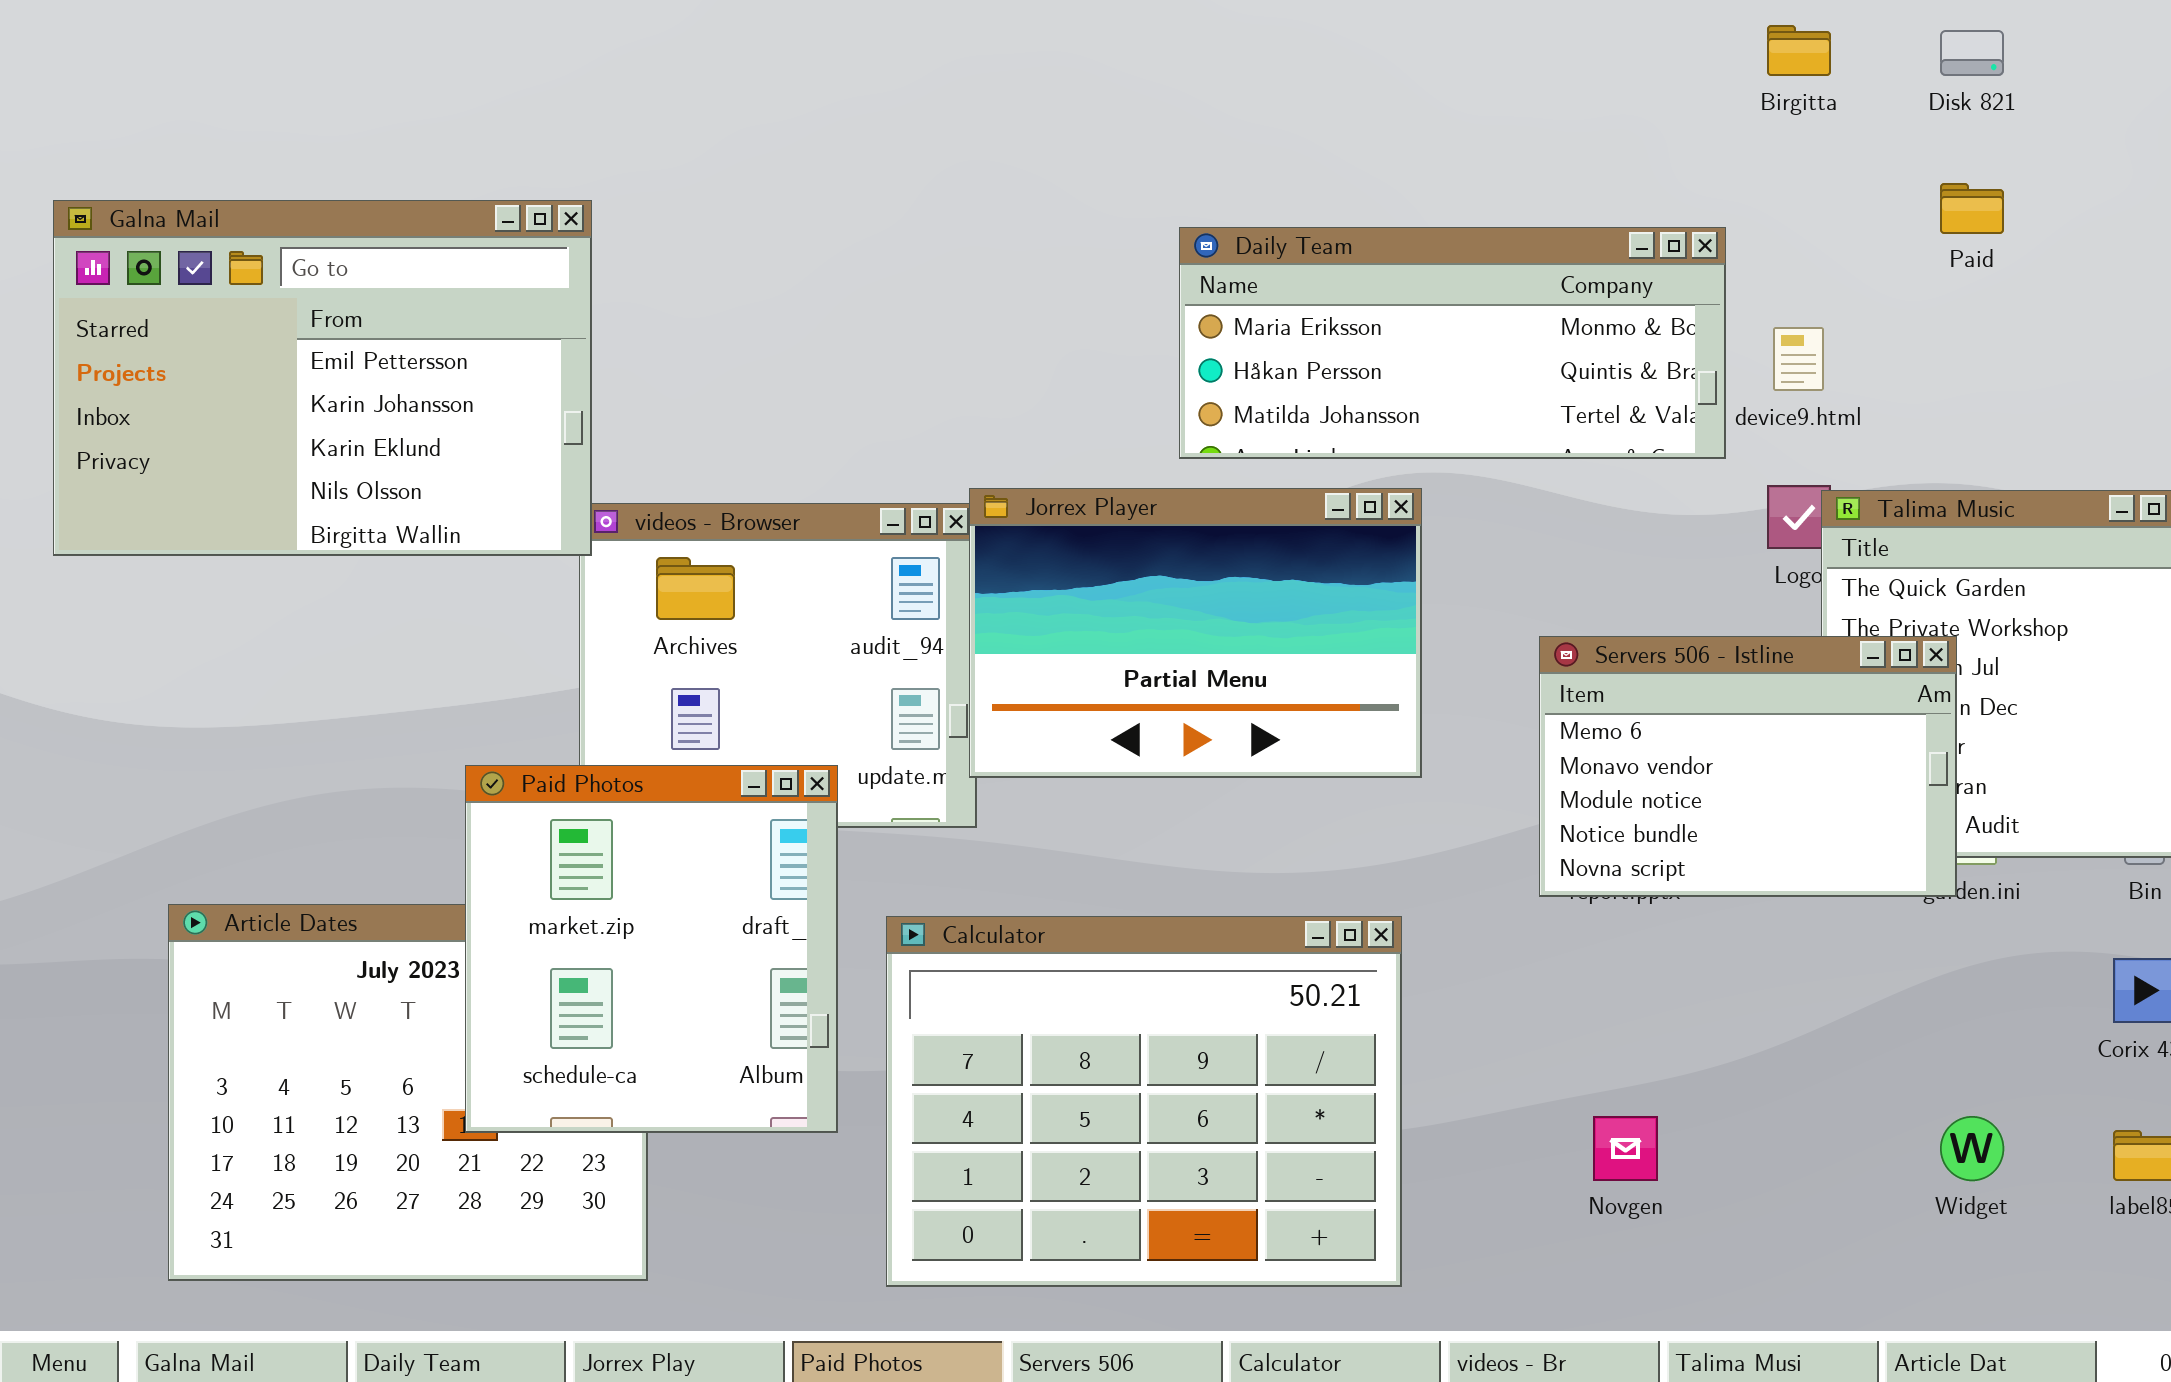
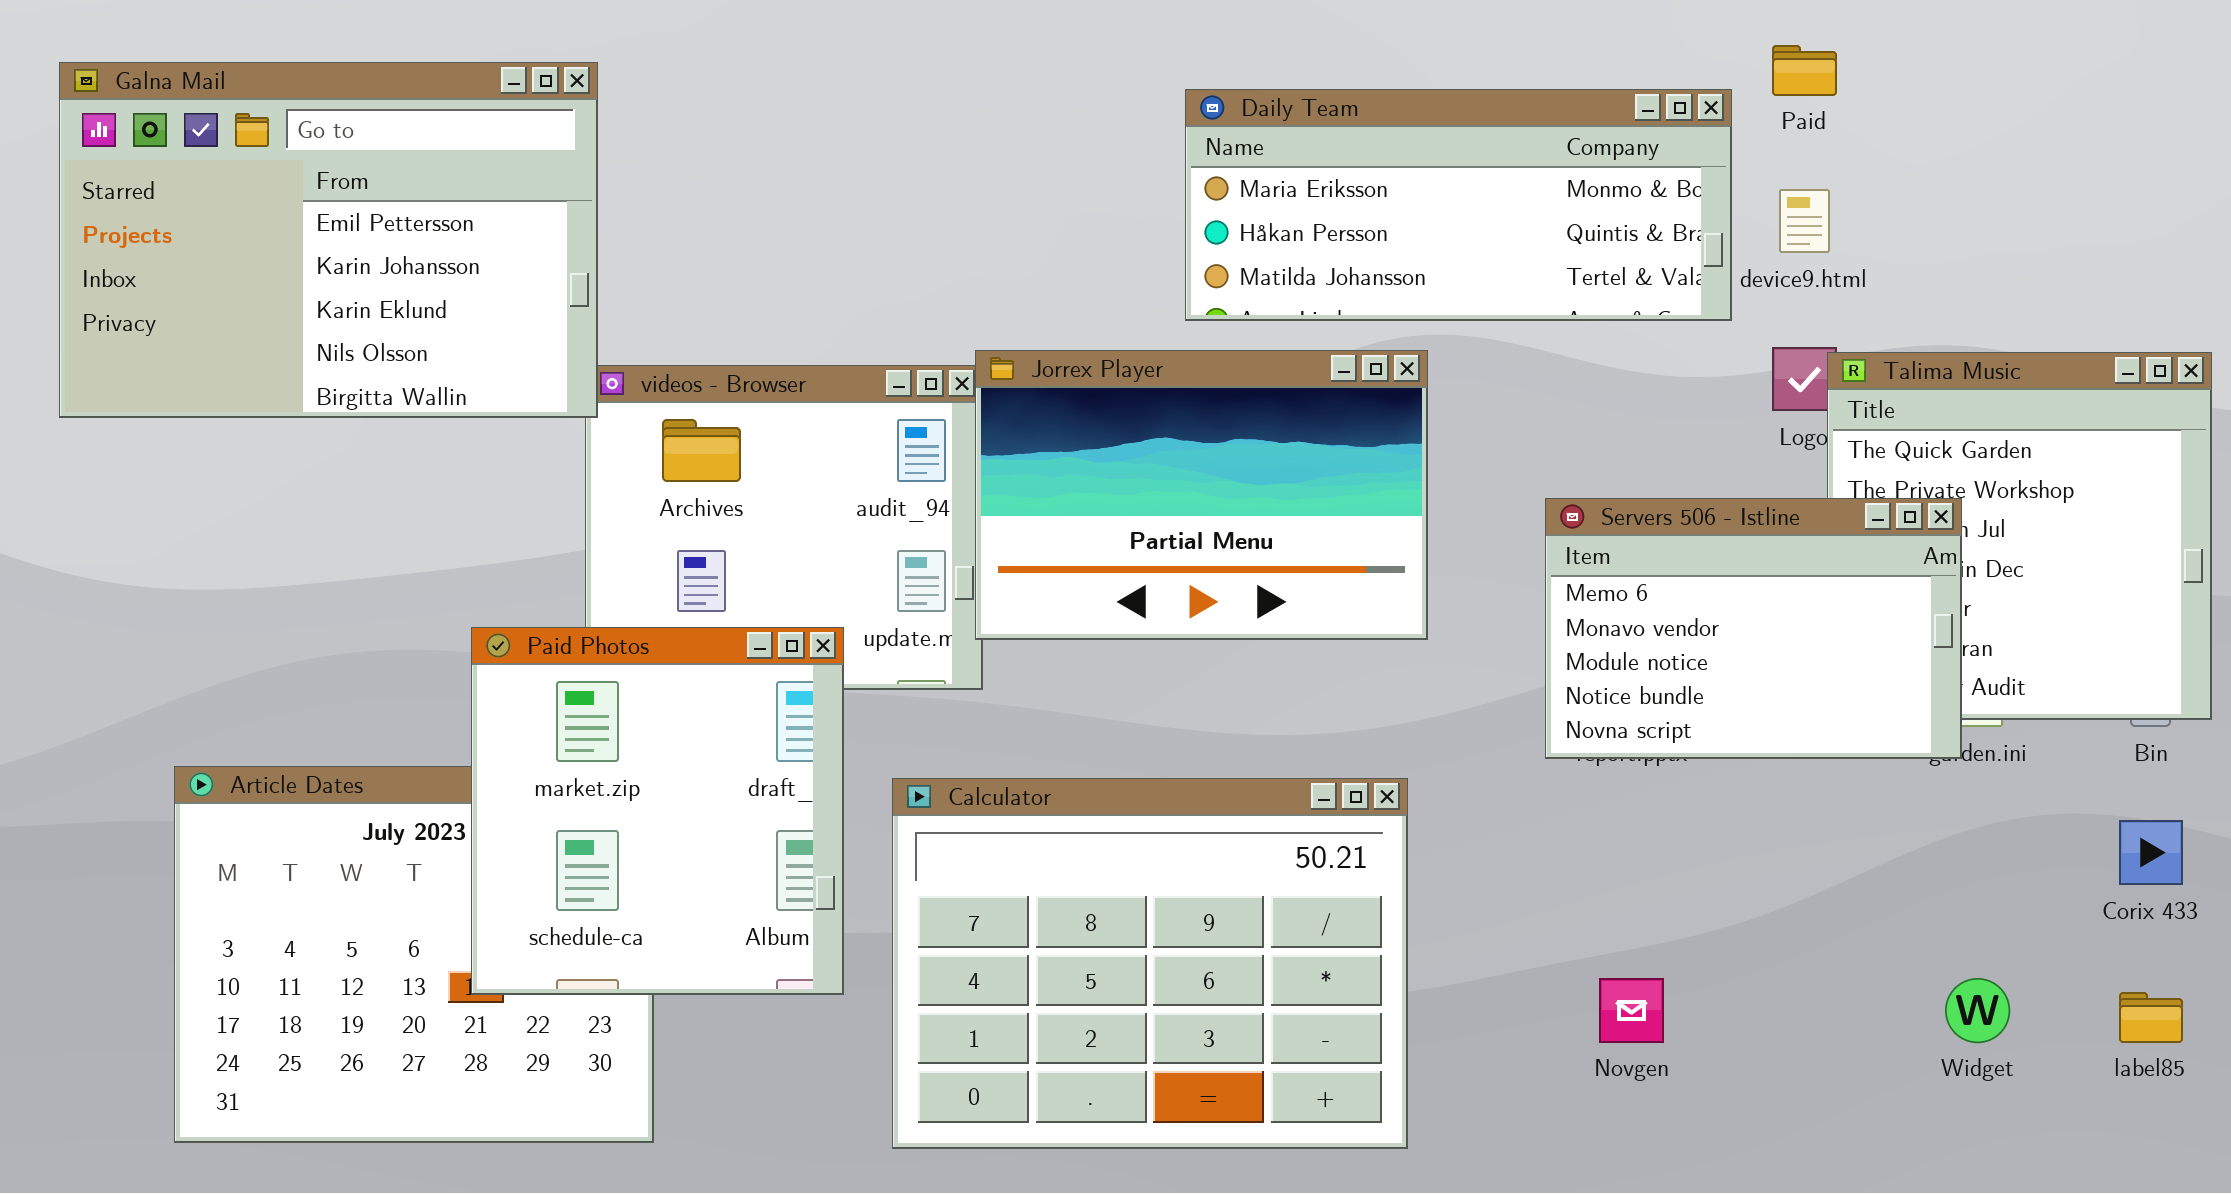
Paid: [1940,183,2004,234] -> [1772,45,1837,96], moved

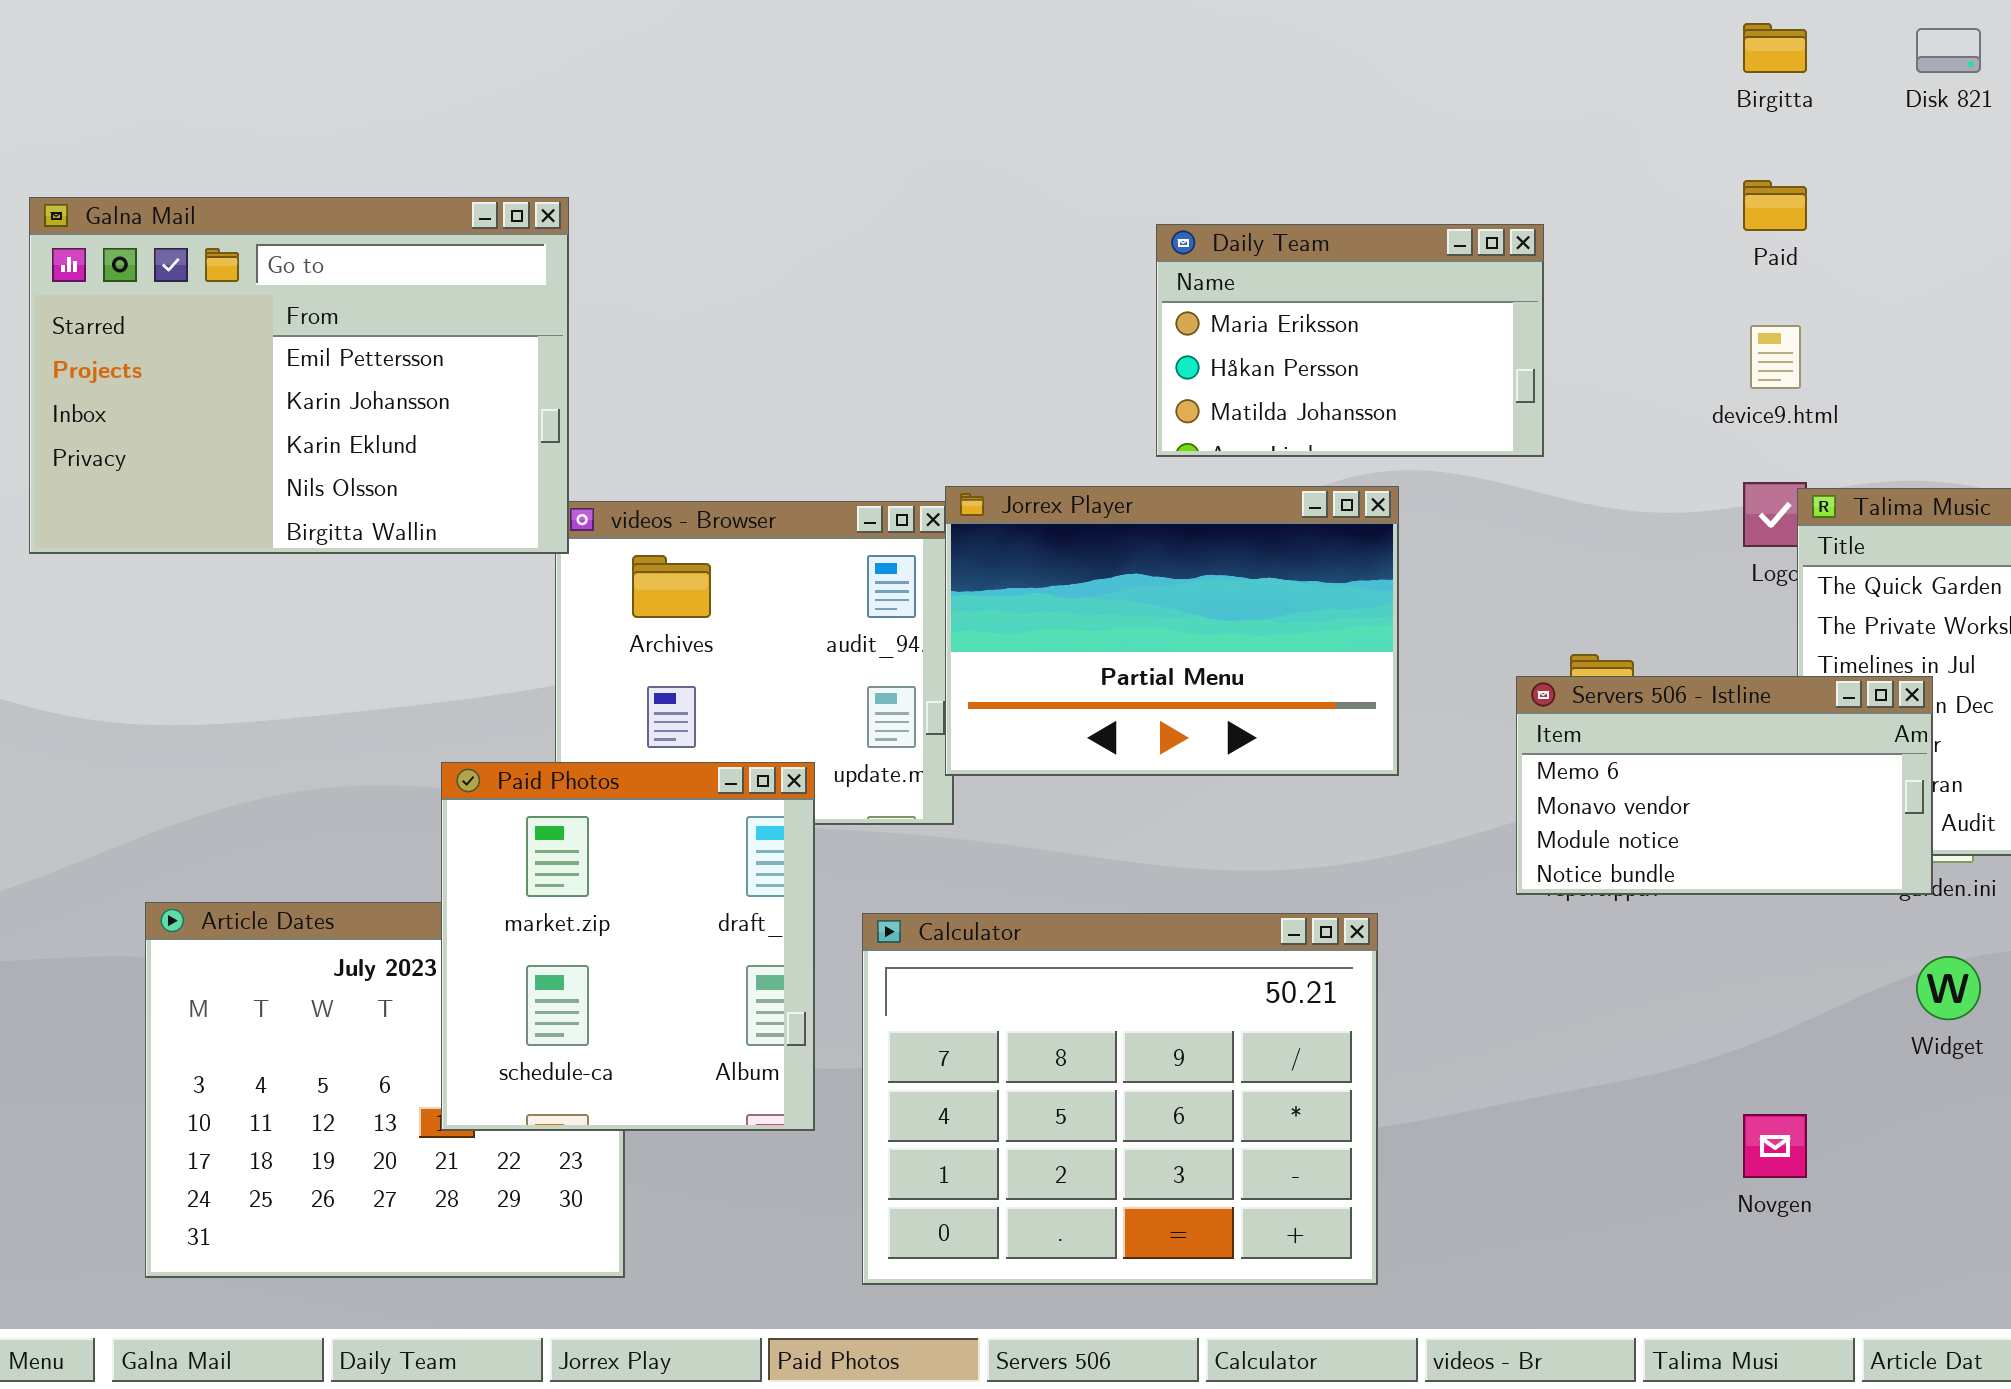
Daily Team: [1185,89,1732,321] -> [1156,224,1544,457], resized
Servers 506 - Istline: [1545,498,1962,759] -> [1516,676,1933,895], resized
Novgen: [1599,978,1664,1043] -> [1743,1114,1807,1178], moved
Widget: [1945,978,2010,1043] -> [1916,956,1981,1020], moved

